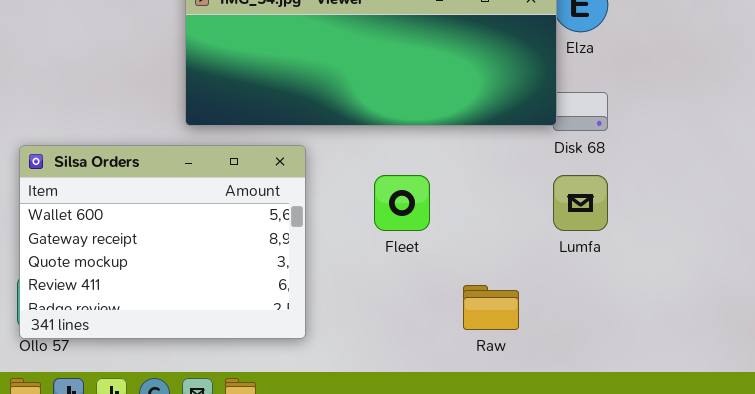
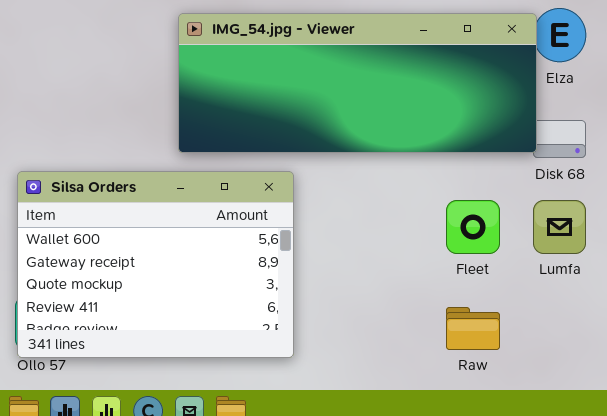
Fleet: [374,175,430,231] -> [446,200,500,254], moved

